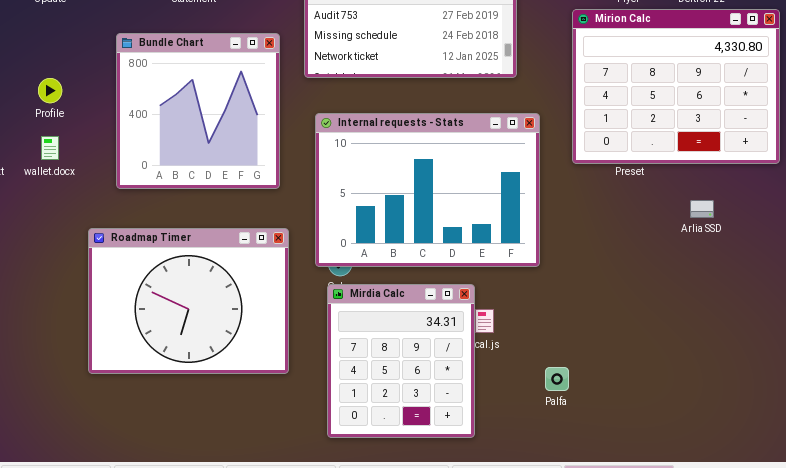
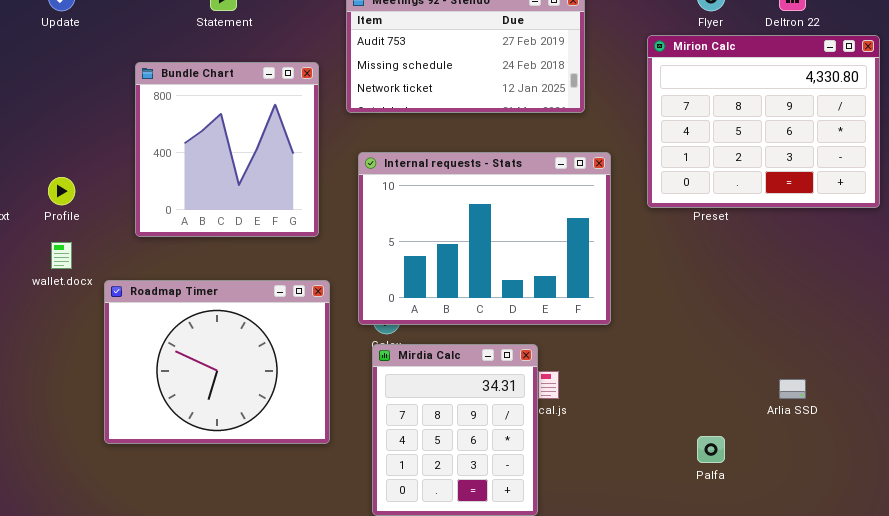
Profile: [38,78,62,103] -> [48,177,75,205], moved
wallet.docx: [41,136,59,160] -> [51,242,72,269], moved
Arlia SSD: [690,200,714,218] -> [779,379,806,399], moved
Palfa: [545,367,569,391] -> [697,436,725,463], moved

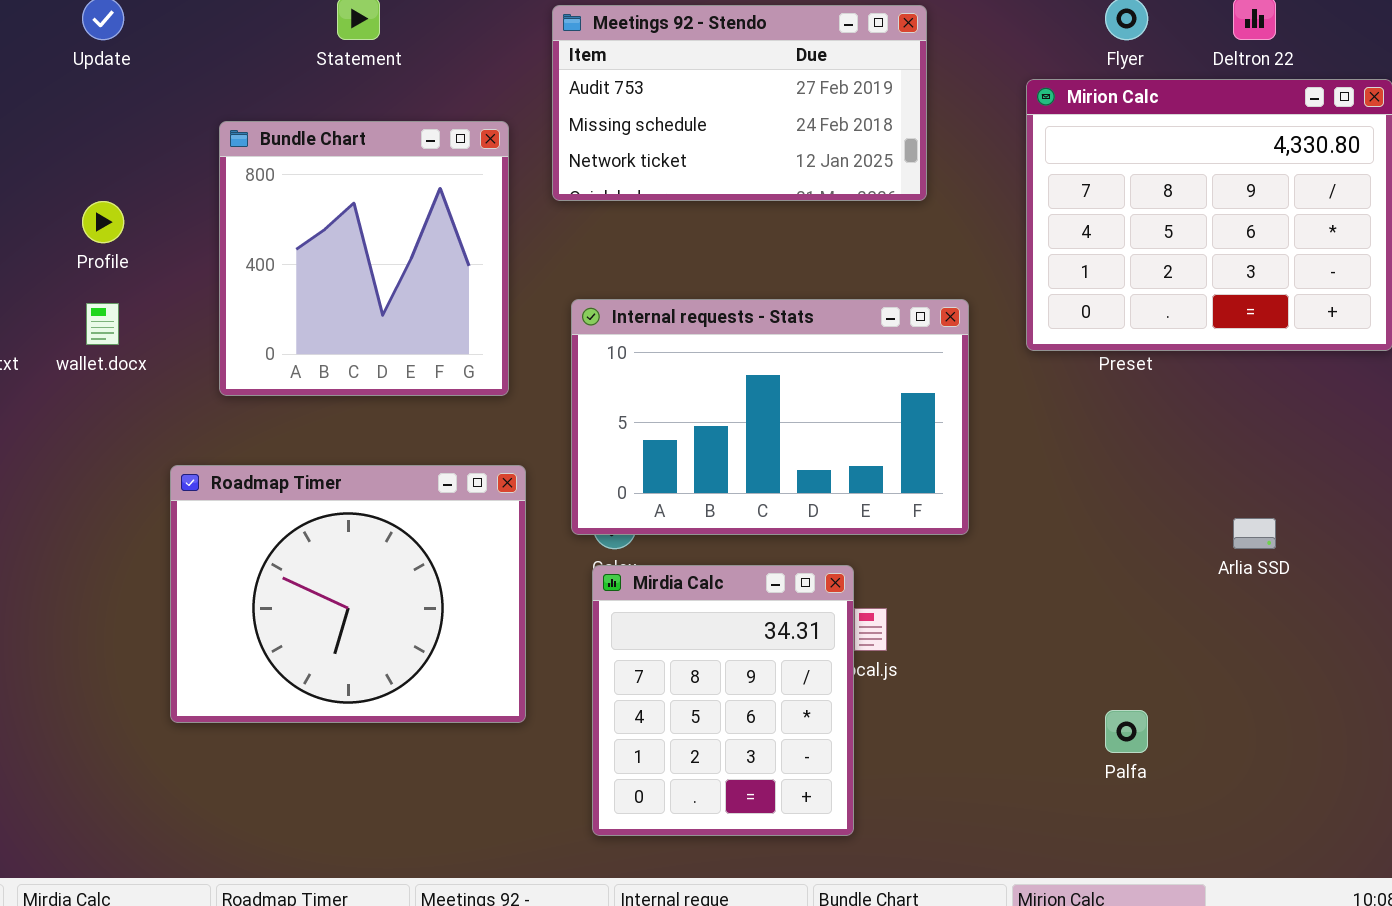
Internal requests - Stats: [358,152,611,325] -> [571,299,969,535], resized
Profile: [48,177,75,205] -> [82,201,124,243], moved
wallet.docx: [51,242,72,269] -> [86,303,119,345], moved
Arlia SSD: [779,379,806,399] -> [1233,518,1276,549], moved

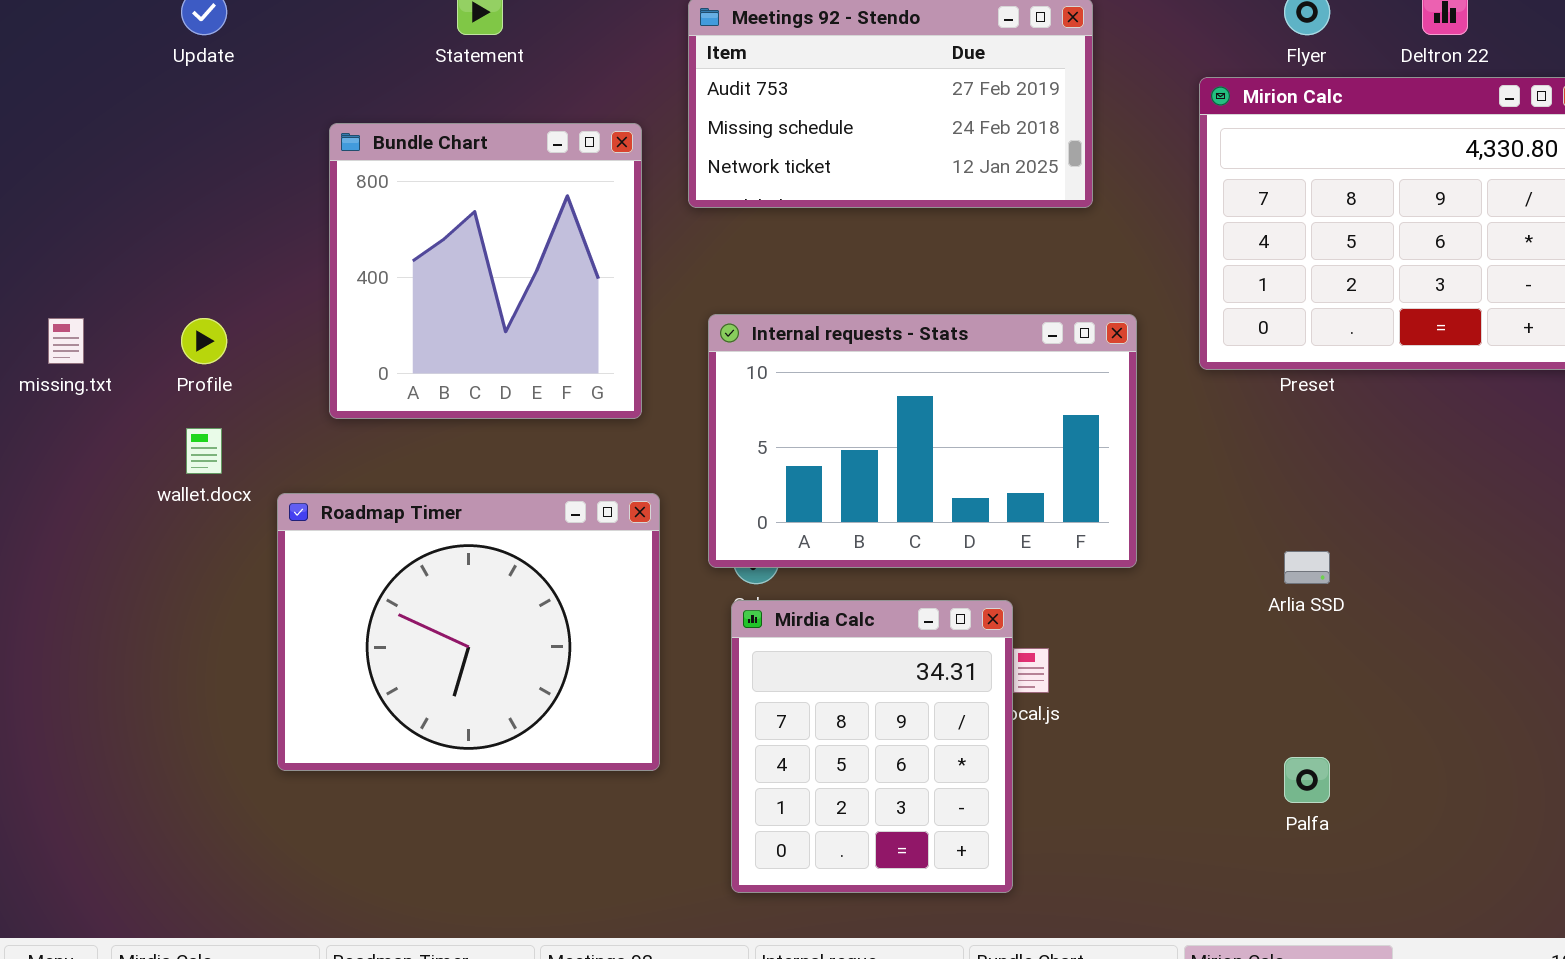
Profile: [82,201,124,243] -> [181,318,227,364], moved
wallet.docx: [86,303,119,345] -> [186,428,222,474], moved
Arlia SSD: [1233,518,1276,549] -> [1284,551,1330,584], moved

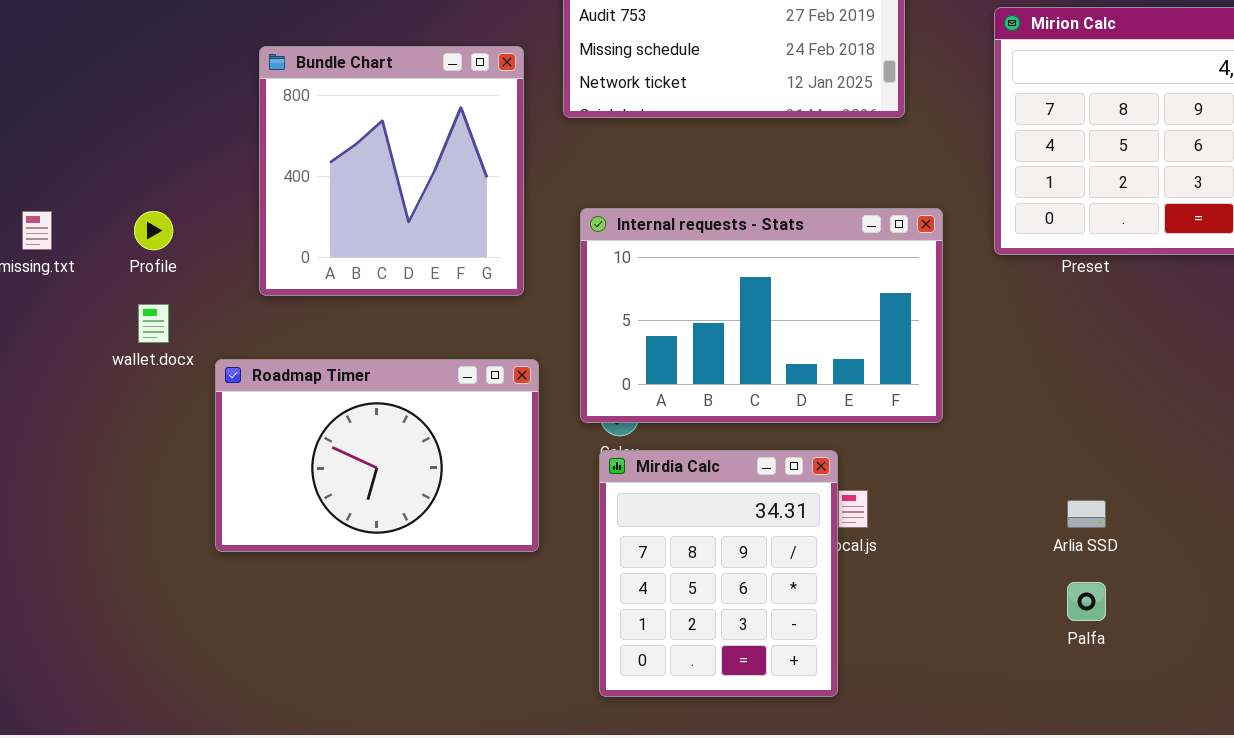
Roadmap Timer: [277,493,660,771] -> [215,359,539,552], resized
Arlia SSD: [1284,551,1330,584] -> [1067,500,1106,528], moved

